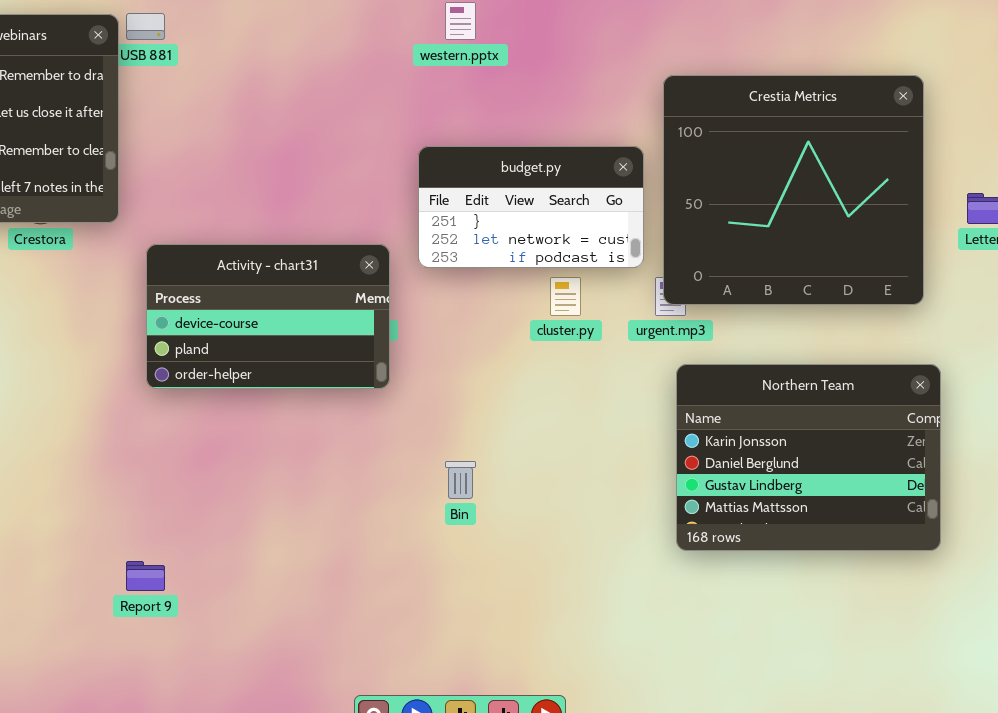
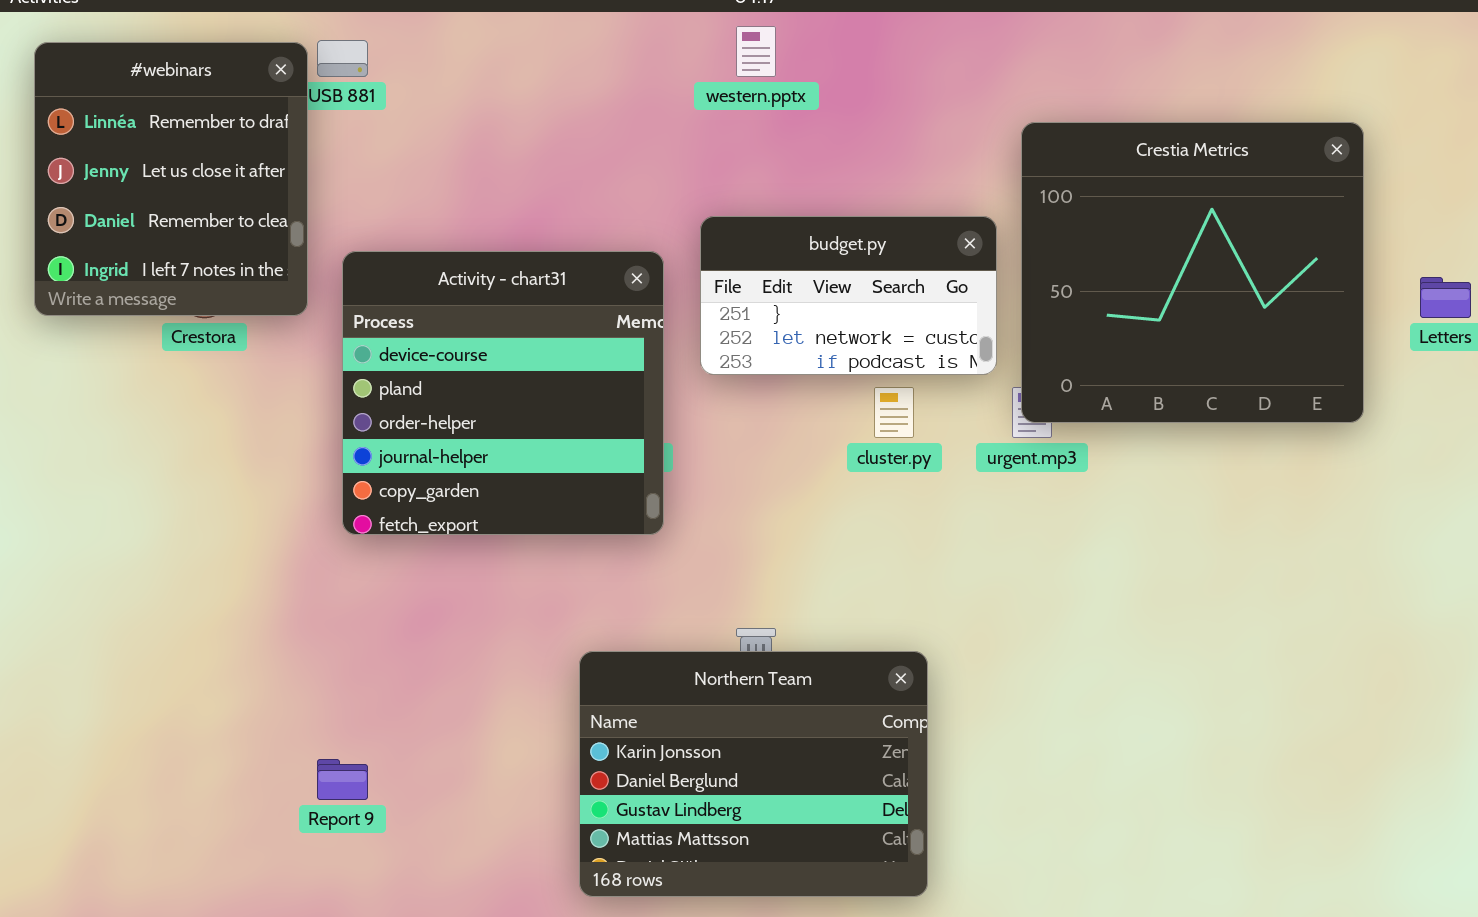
Activity - chart31: [146,244,390,389] -> [342,251,664,535], resized
Northern Team: [676,364,941,551] -> [579,651,928,897], moved

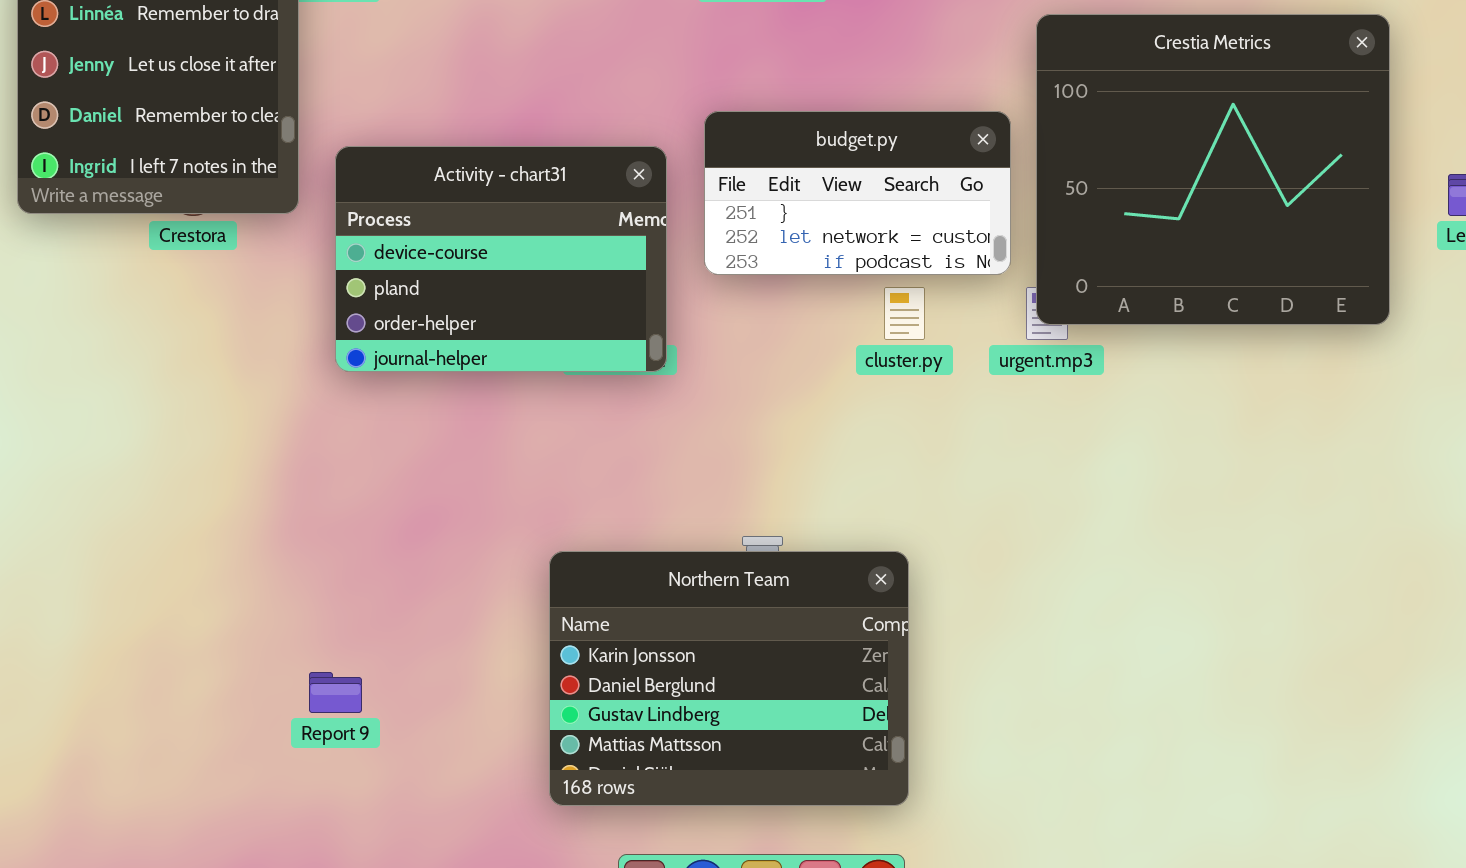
Activity - chart31: [342,251,664,535] -> [335,146,667,372], resized
Northern Team: [579,651,928,897] -> [549,551,909,806], moved

